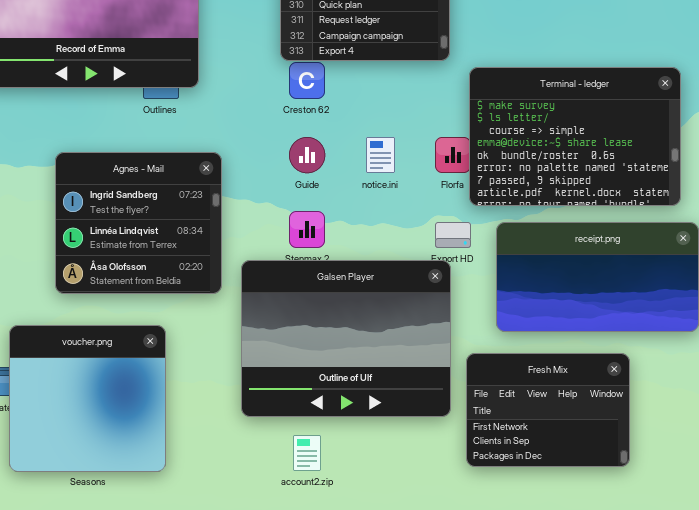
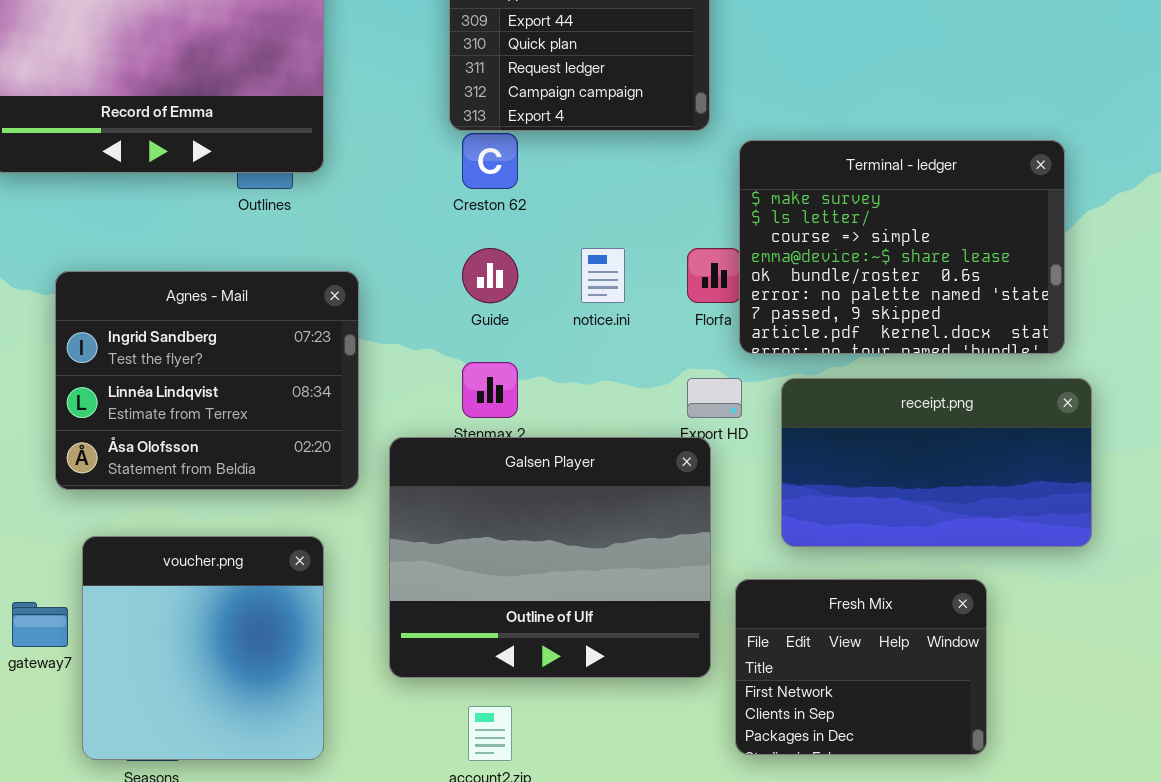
Agnes - Mail: [55,152,222,294] -> [55,271,359,490], resized
voucher.png: [9,325,166,472] -> [82,536,324,760], moved

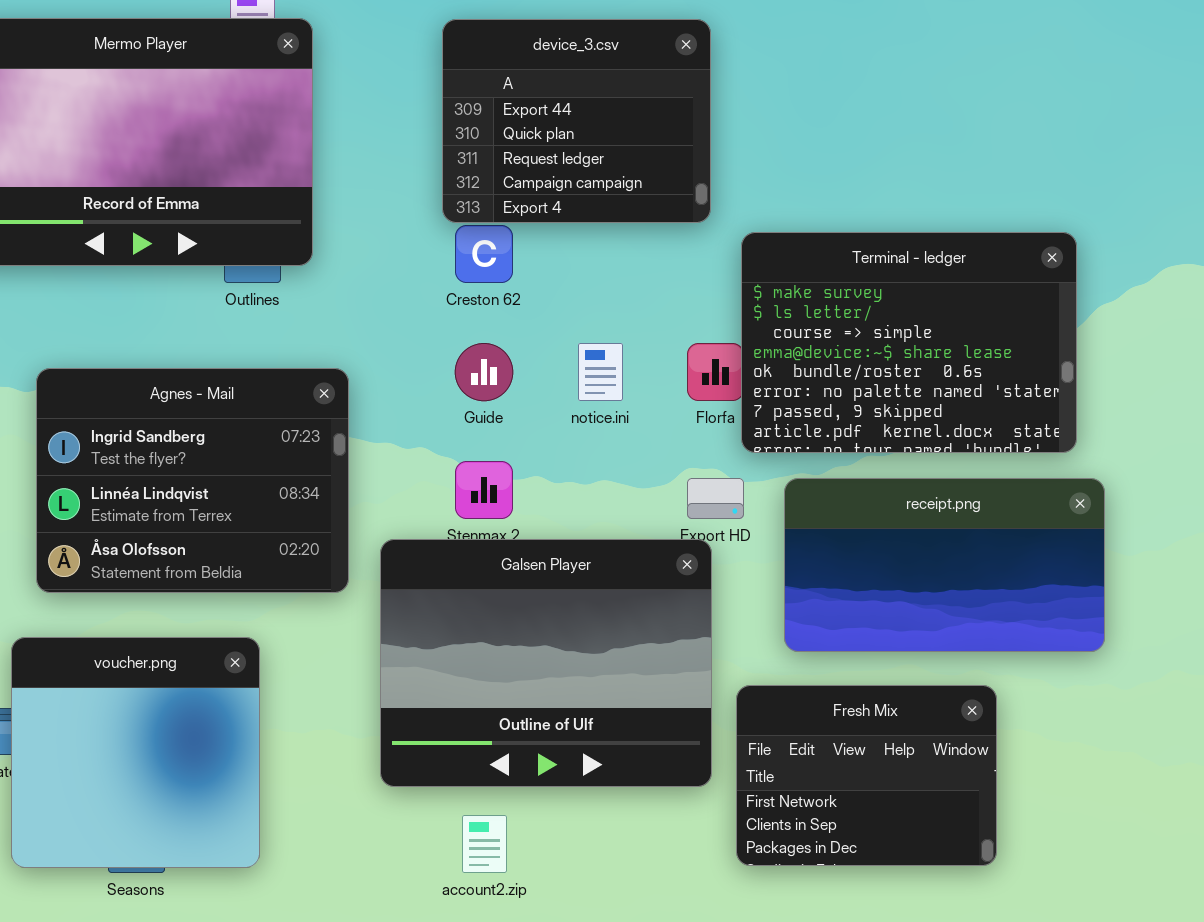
voucher.png: [82,536,324,760] -> [11,637,260,868], moved

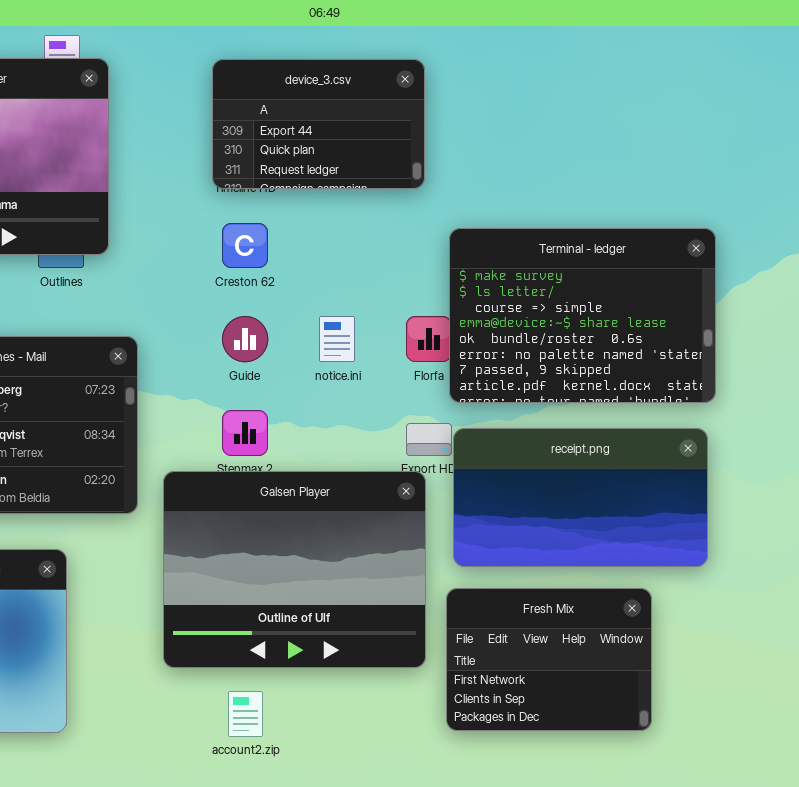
device_3.csv: [442,19,711,223] -> [212,59,425,189], resized
receipt.png: [784,478,1105,652] -> [453,428,708,567], moved

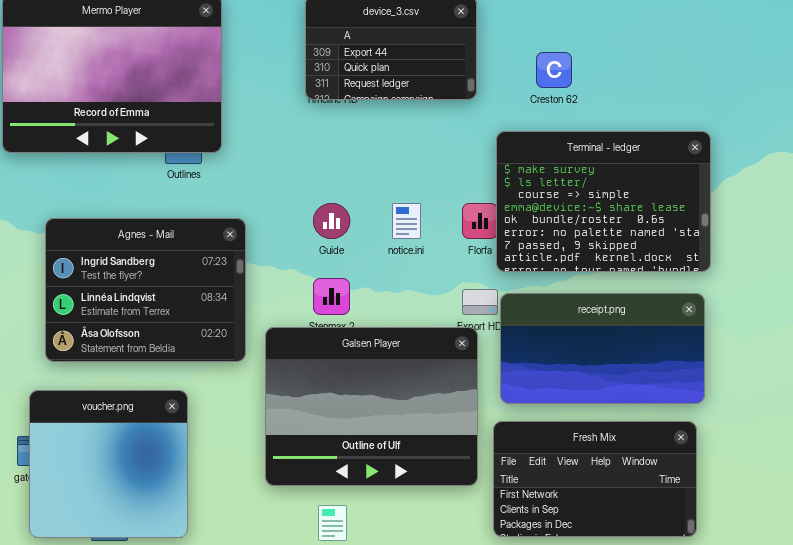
Creston 62: [222,223,268,268] -> [536,52,572,88], moved
Fresh Mix: [446,588,652,731] -> [493,421,697,537], resized

